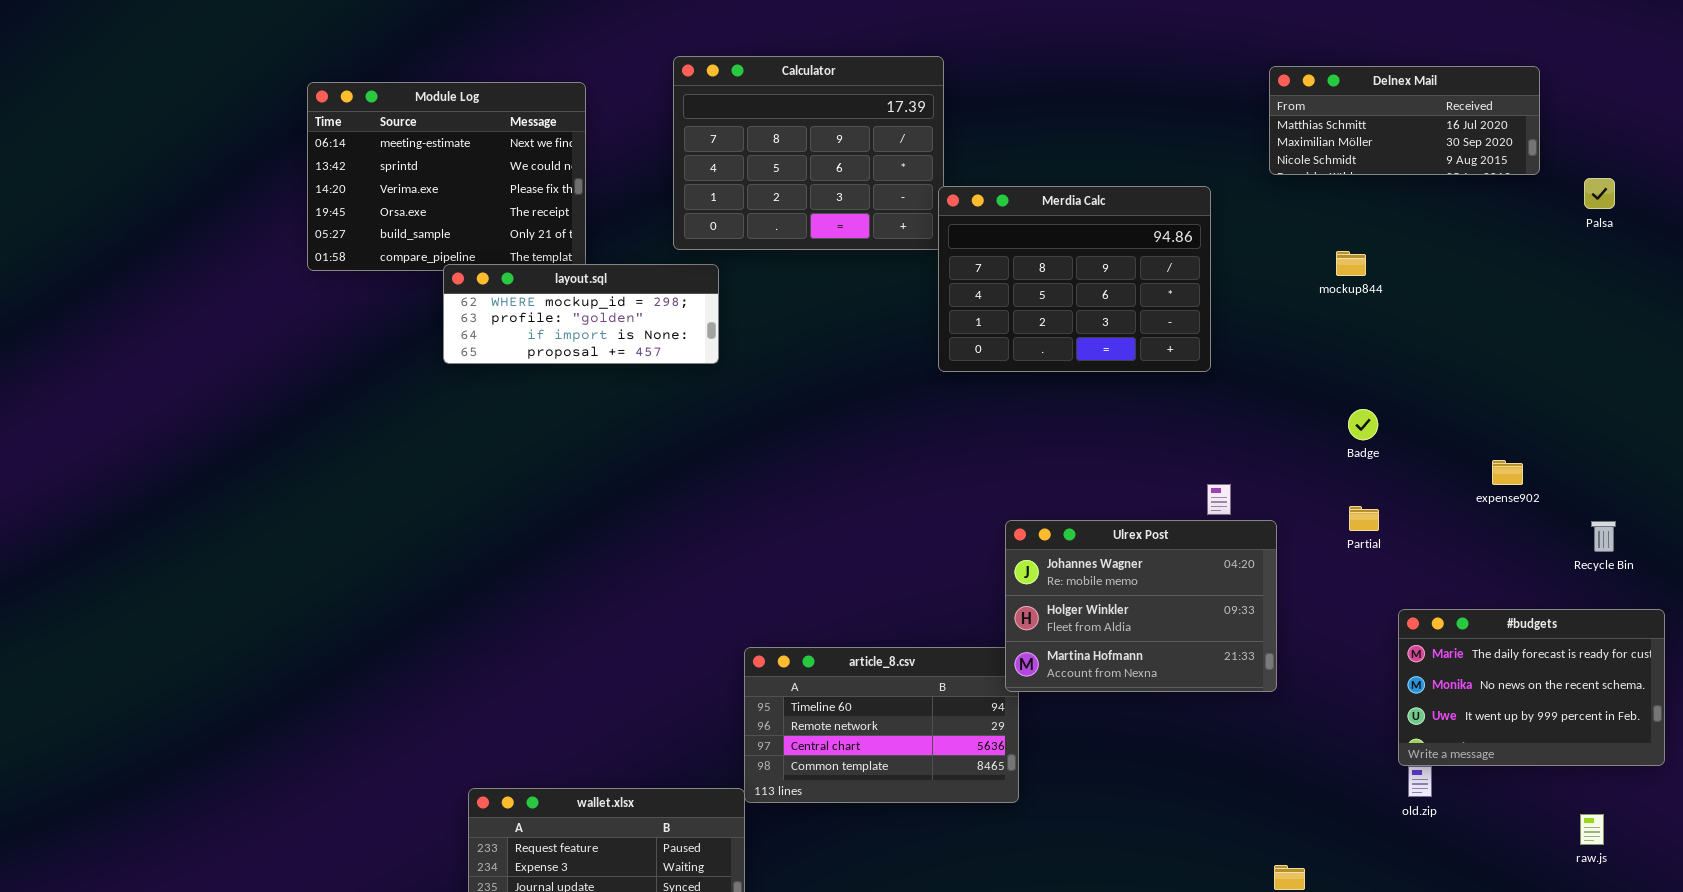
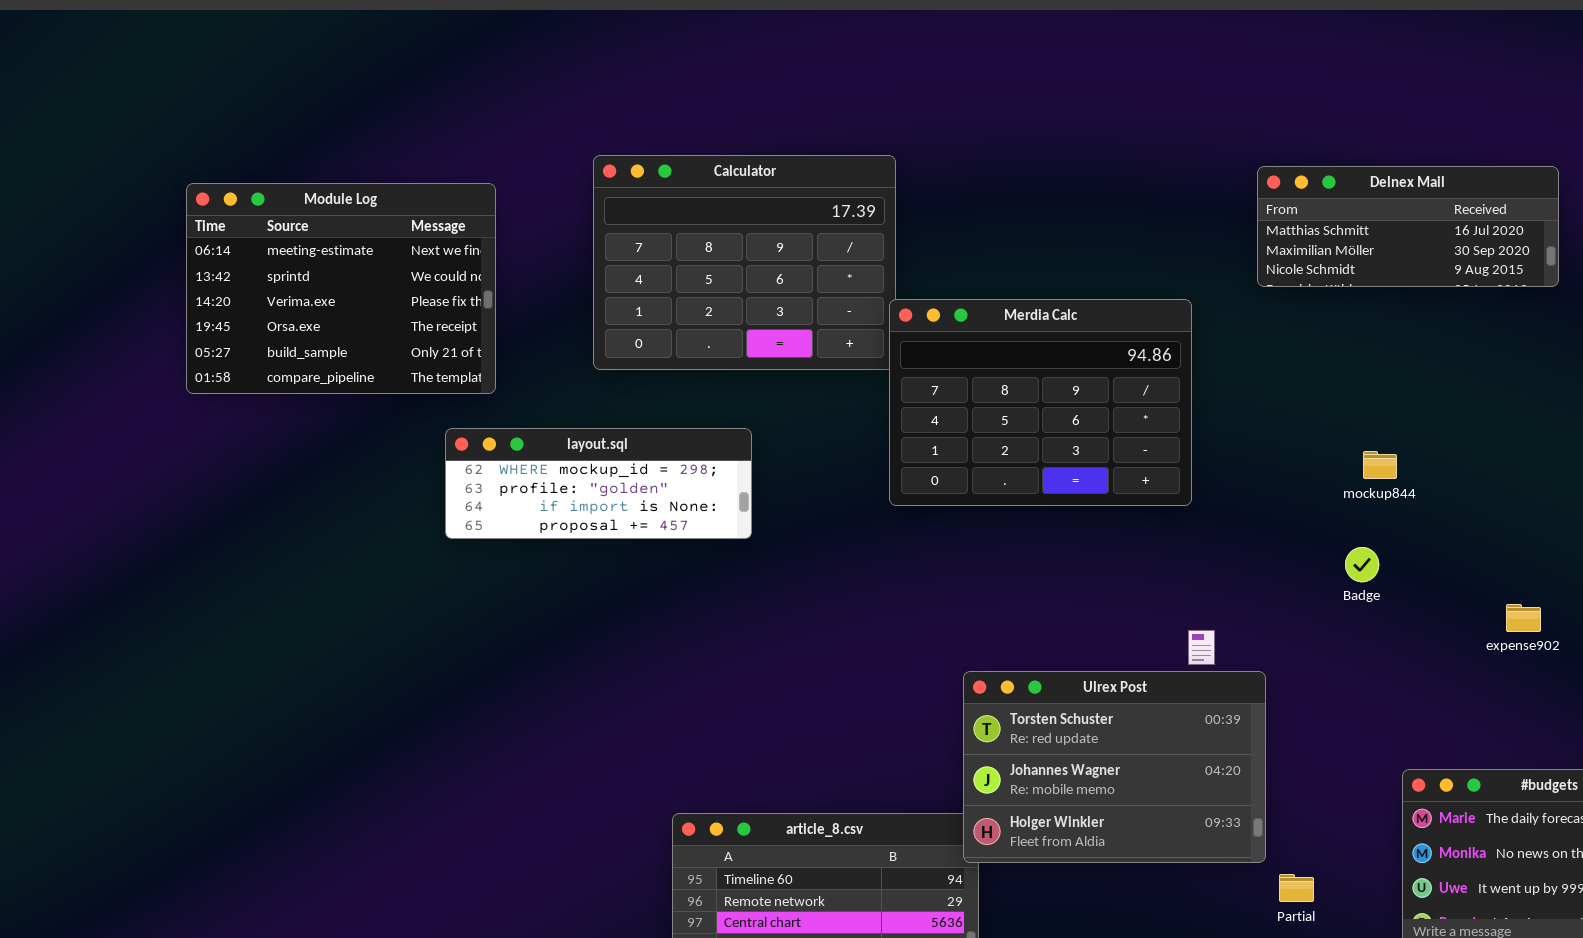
mockup844: [1336,251,1366,276] -> [1363,451,1397,479], moved
layout.sql: [443,264,719,364] -> [445,428,752,539], moved
Partial: [1349,506,1379,531] -> [1279,874,1314,902], moved
Ulrex Post: [1005,520,1277,692] -> [963,671,1266,863], scrolled up 1 row

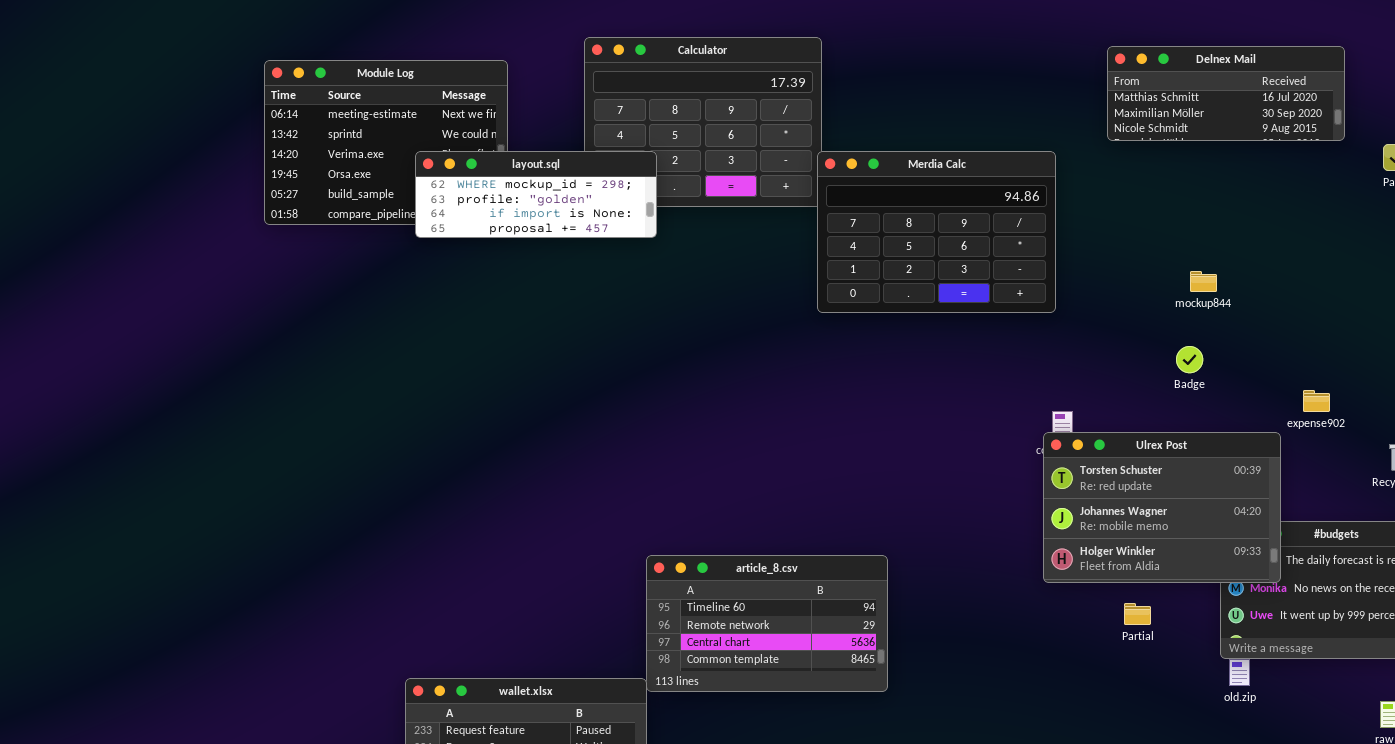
layout.sql: [445,428,752,539] -> [415,151,657,238], moved
Ulrex Post: [963,671,1266,863] -> [1043,432,1281,583], moved

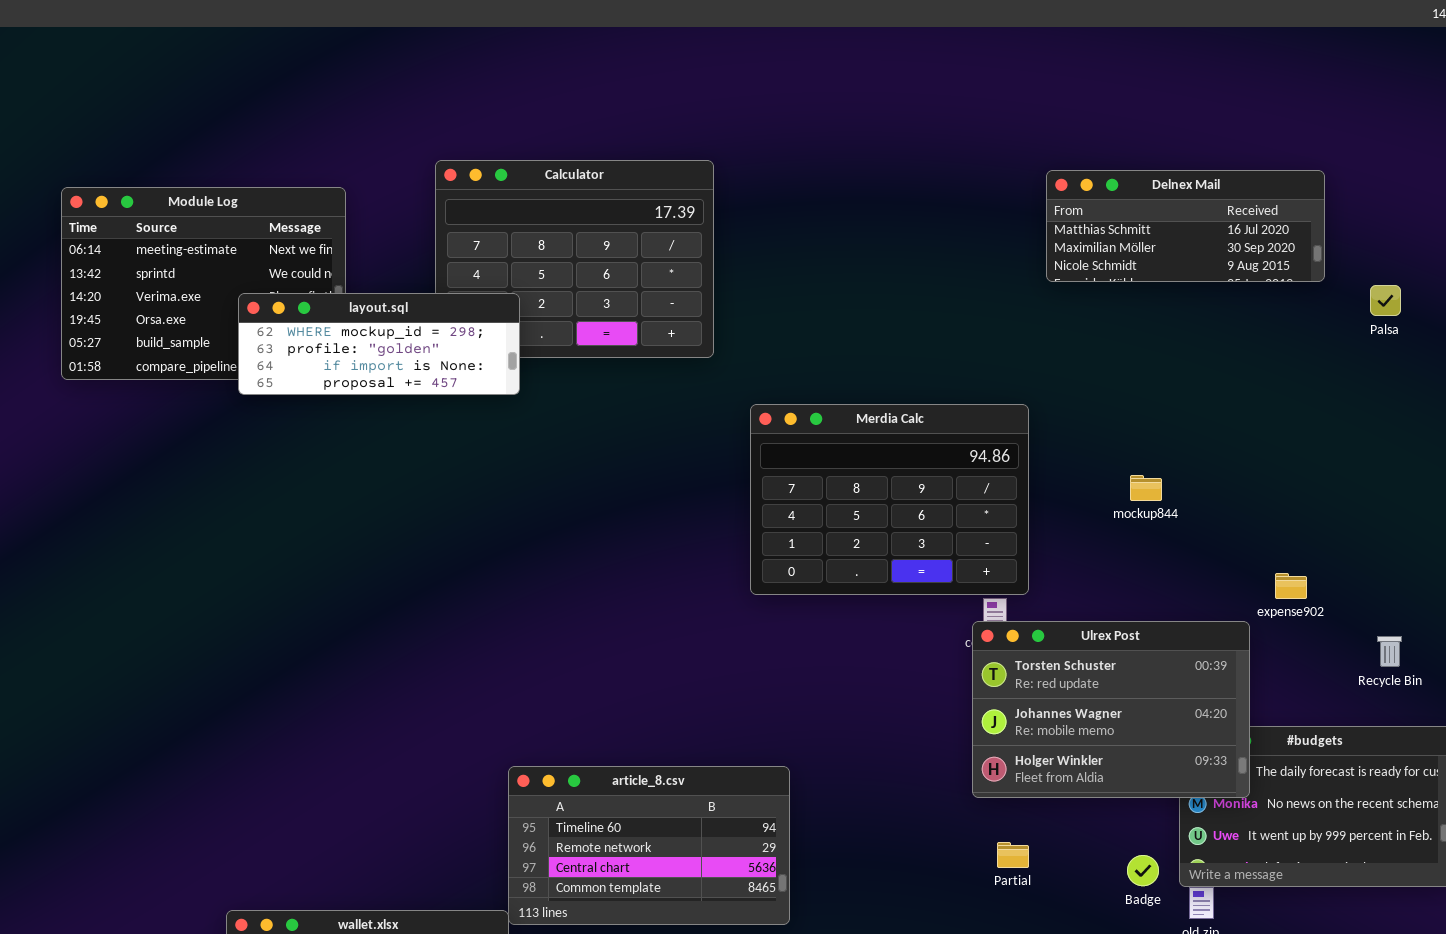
Merdia Calc: [817,151,1056,313] -> [750,404,1029,595], moved
mockup844: [1190,271,1217,292] -> [1130,475,1162,501], moved
Badge: [1176,346,1203,373] -> [1127,855,1159,886], moved
Partial: [1124,603,1151,625] -> [997,842,1029,868], moved

